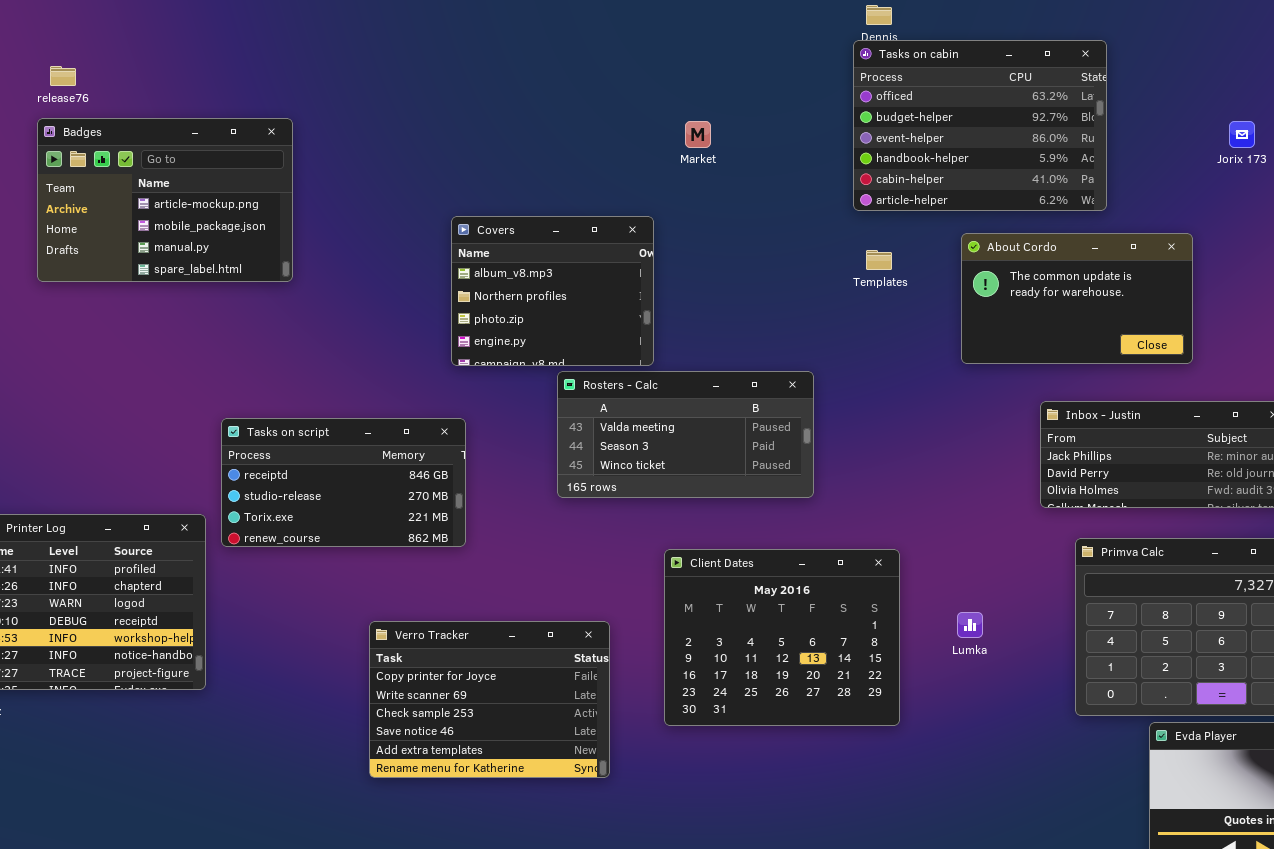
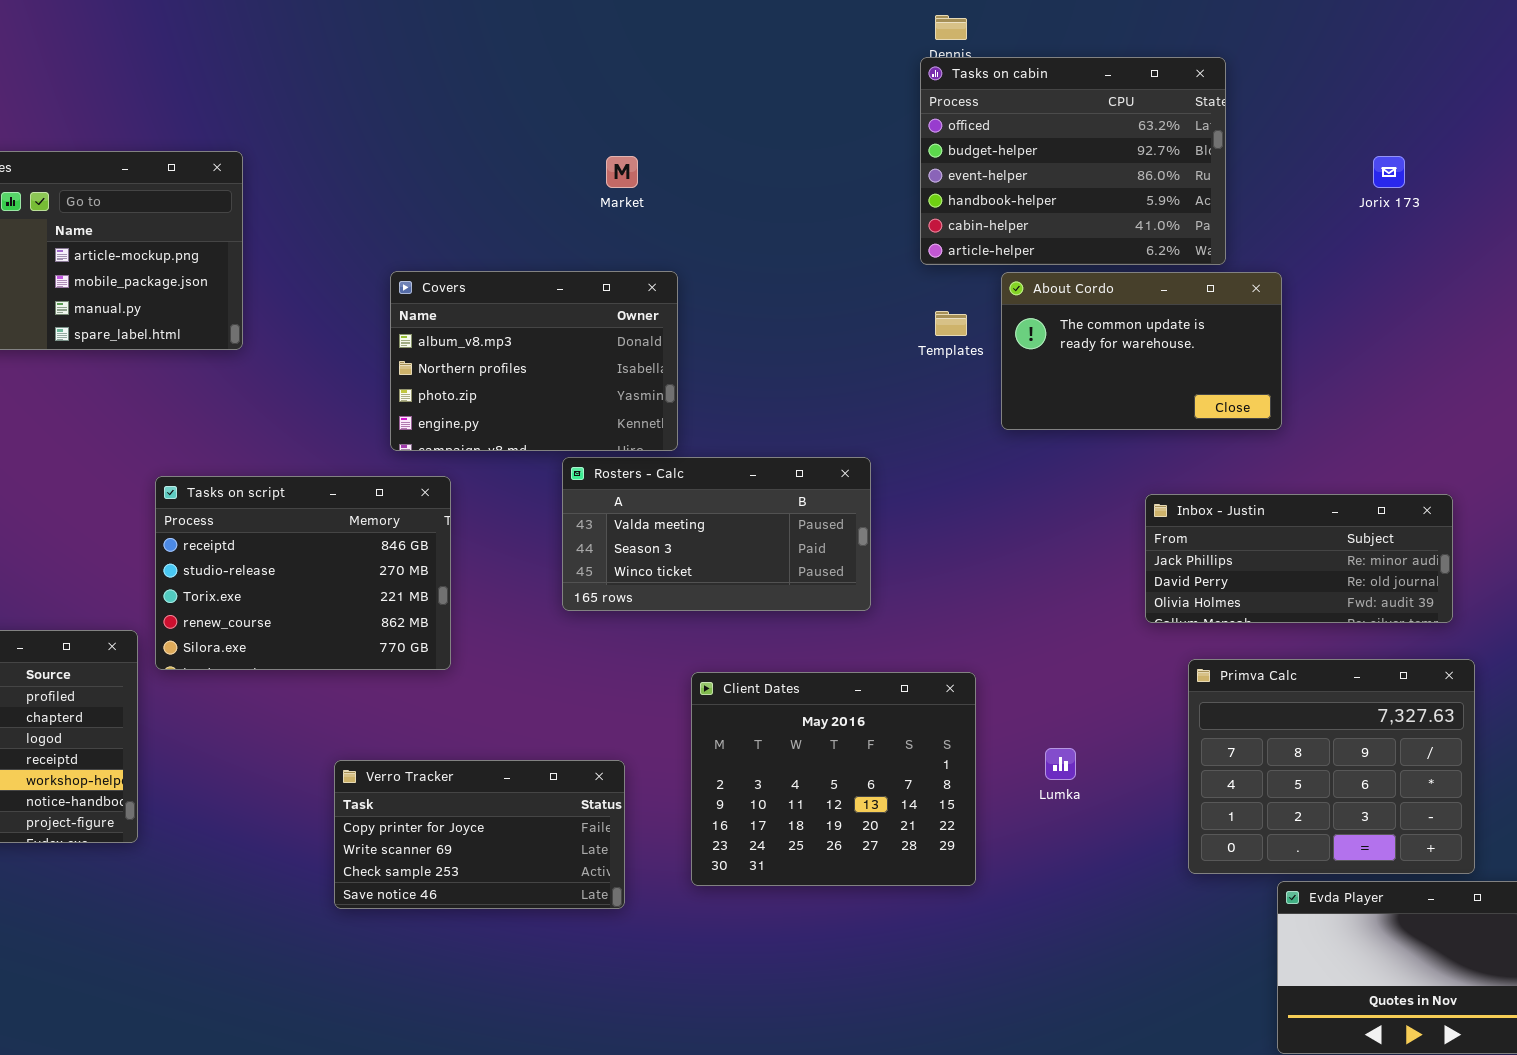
Market: [685,121,711,148] -> [606,156,638,188], moved
Covers: [451,216,654,366] -> [390,271,678,451], resized
About Cordo: [961,233,1193,364] -> [1001,272,1282,430], moved
Tasks on script: [221,418,466,547] -> [155,476,451,670], resized
Verro Tracker: [369,621,610,778] -> [334,760,625,909], resized

